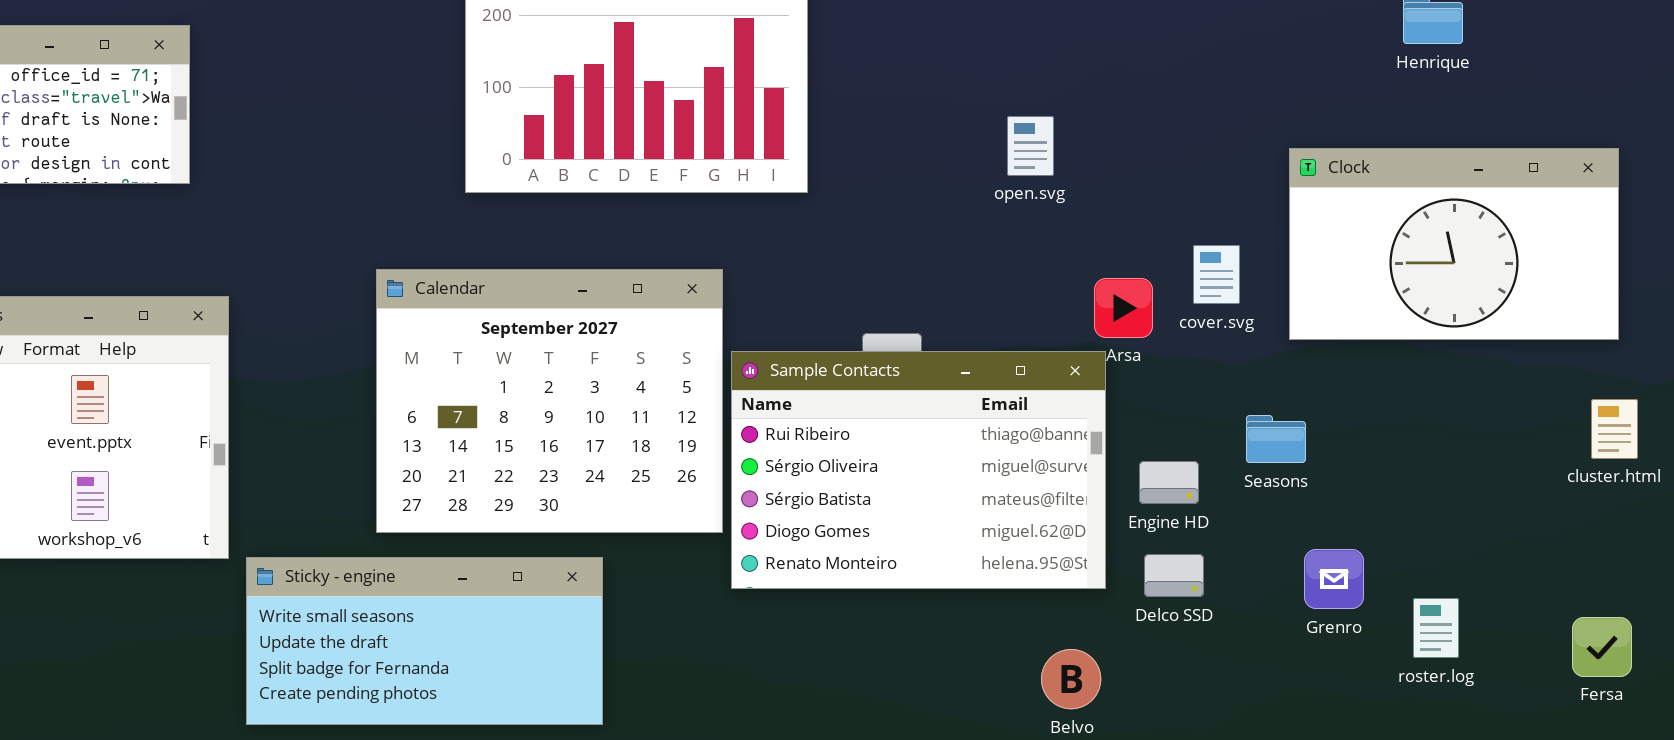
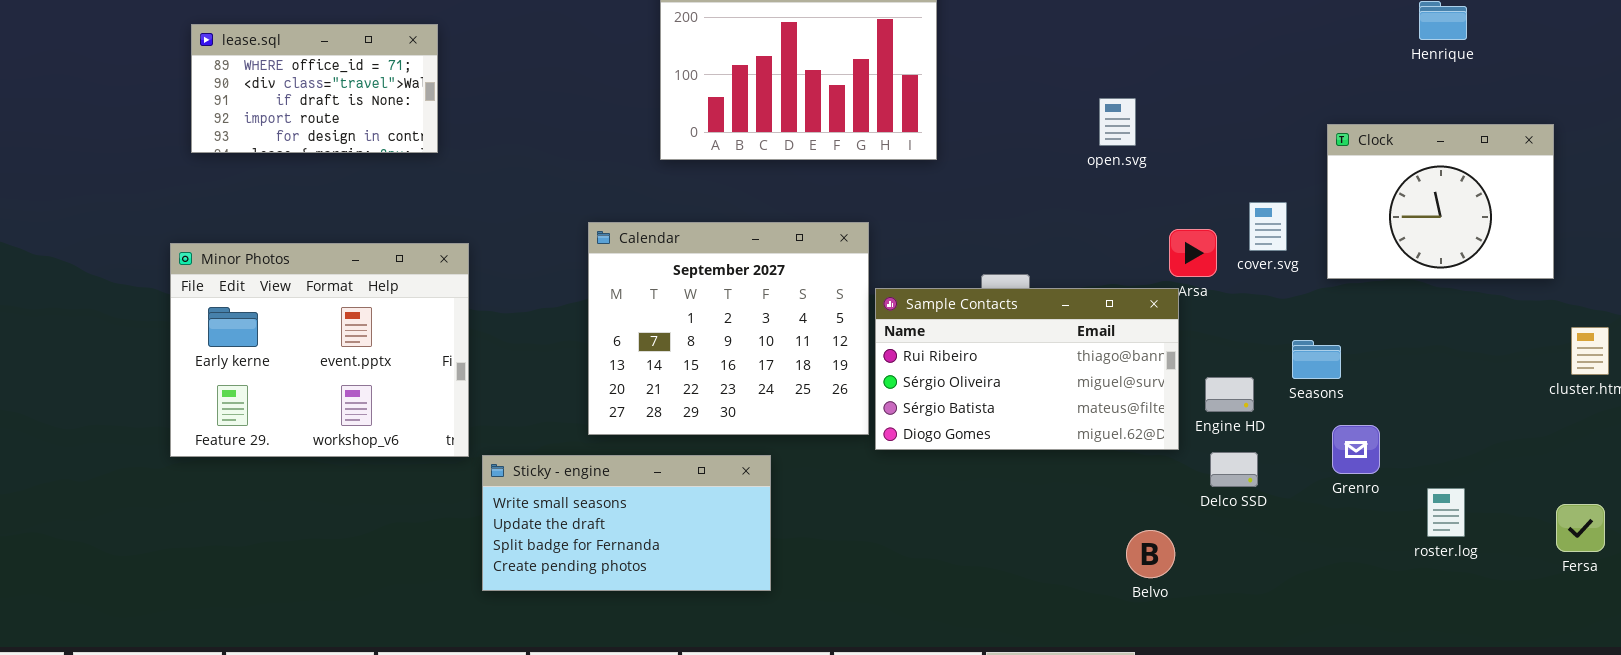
Clock: [1289,148,1619,340] -> [1327,124,1554,279], resized
Sample Contacts: [731,351,1106,589] -> [875,288,1179,450], resized
Grenro: [1304,549,1364,609] -> [1332,425,1380,474], moved

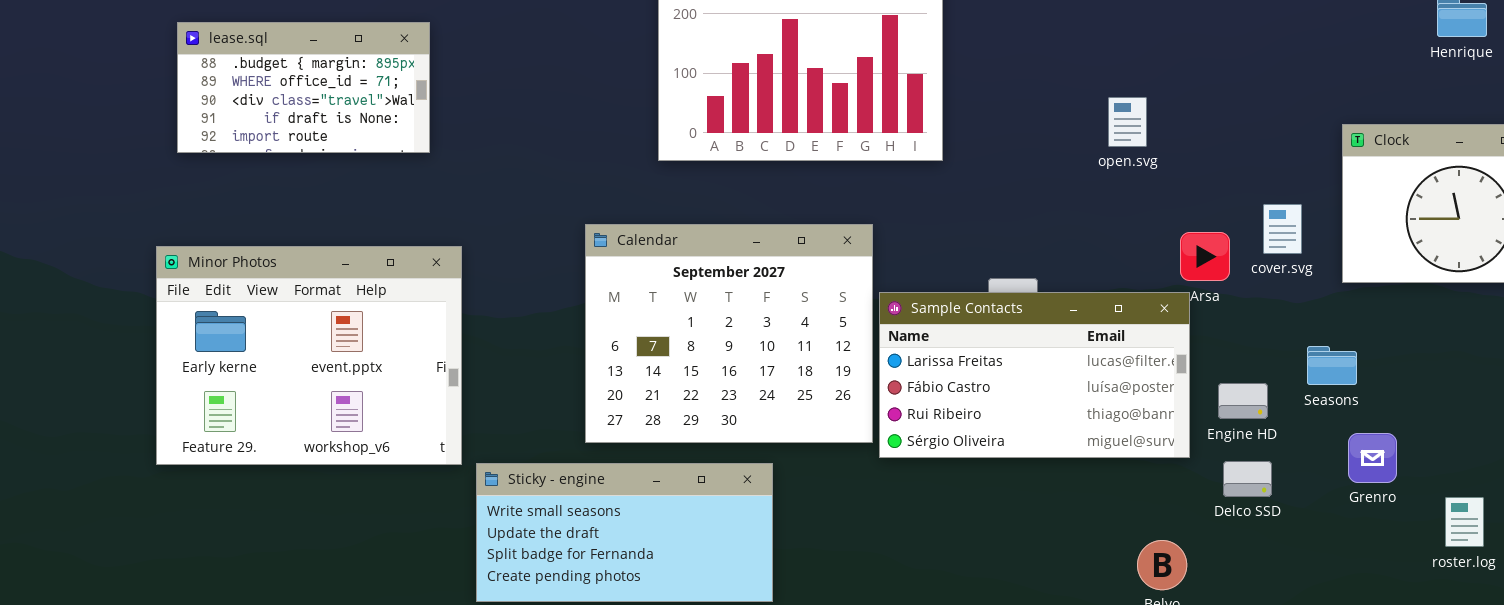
lease.sql: [191,24,438,153] -> [177,22,430,153], scrolled up 1 row
Sample Contacts: [875,288,1179,450] -> [879,292,1190,458], scrolled up 2 rows

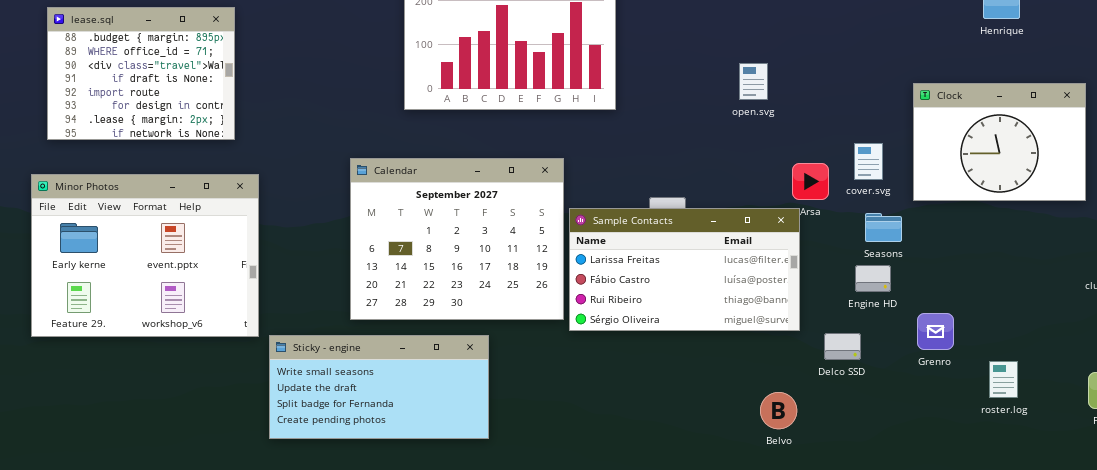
lease.sql: [177,22,430,153] -> [47,7,235,140], resized
Seasons: [1307,346,1357,385] -> [865,213,902,242], moved
Engine HD: [1218,383,1268,419] -> [855,265,891,292], moved

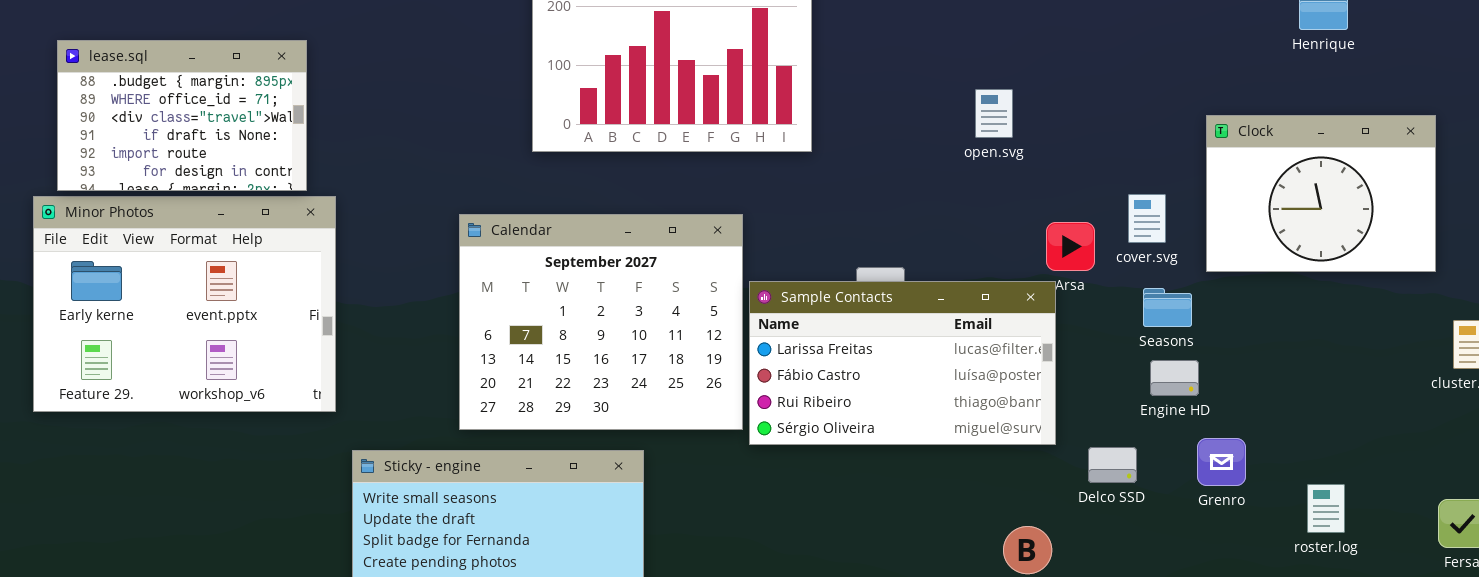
lease.sql: [47,7,235,140] -> [57,40,307,191], resized
Minor Photos: [31,174,259,337] -> [33,196,336,412], moved
Engine HD: [855,265,891,292] -> [1150,360,1199,396], moved
Grenro: [917,313,954,350] -> [1197,438,1246,486], moved

